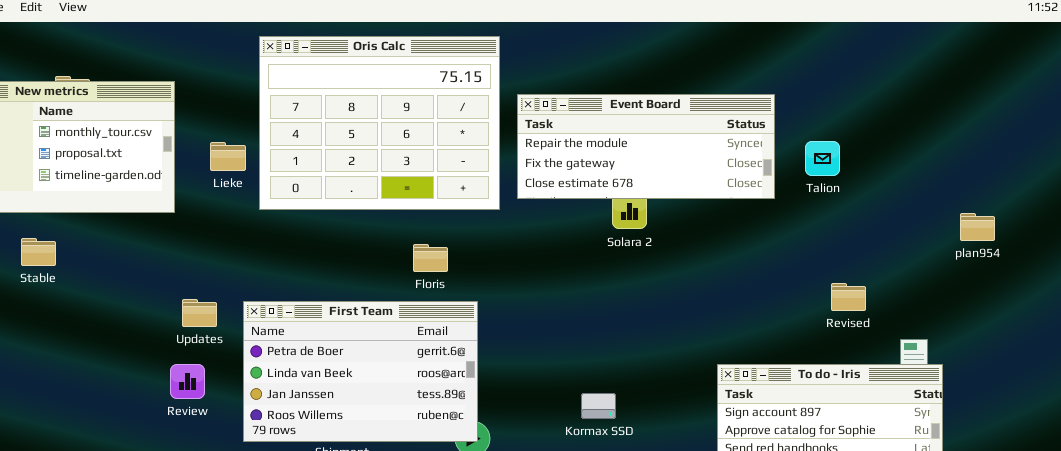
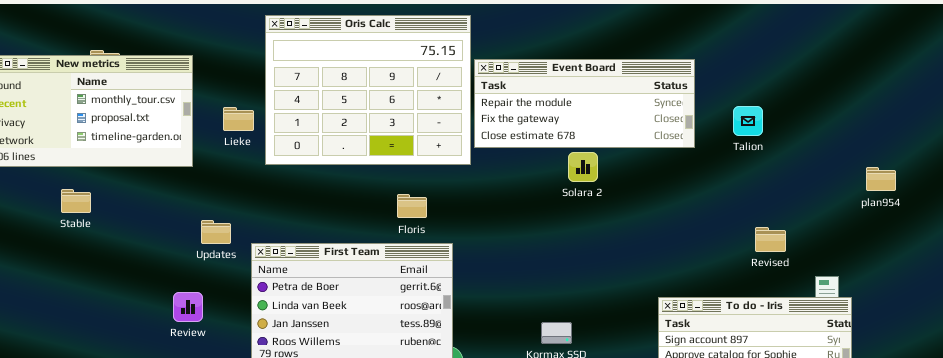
Event Board: [517,94,775,199] -> [474,59,695,148], moved
Updates: [182,299,217,327] -> [201,220,231,244], moved
Review: [170,364,205,399] -> [173,292,203,322], moved

